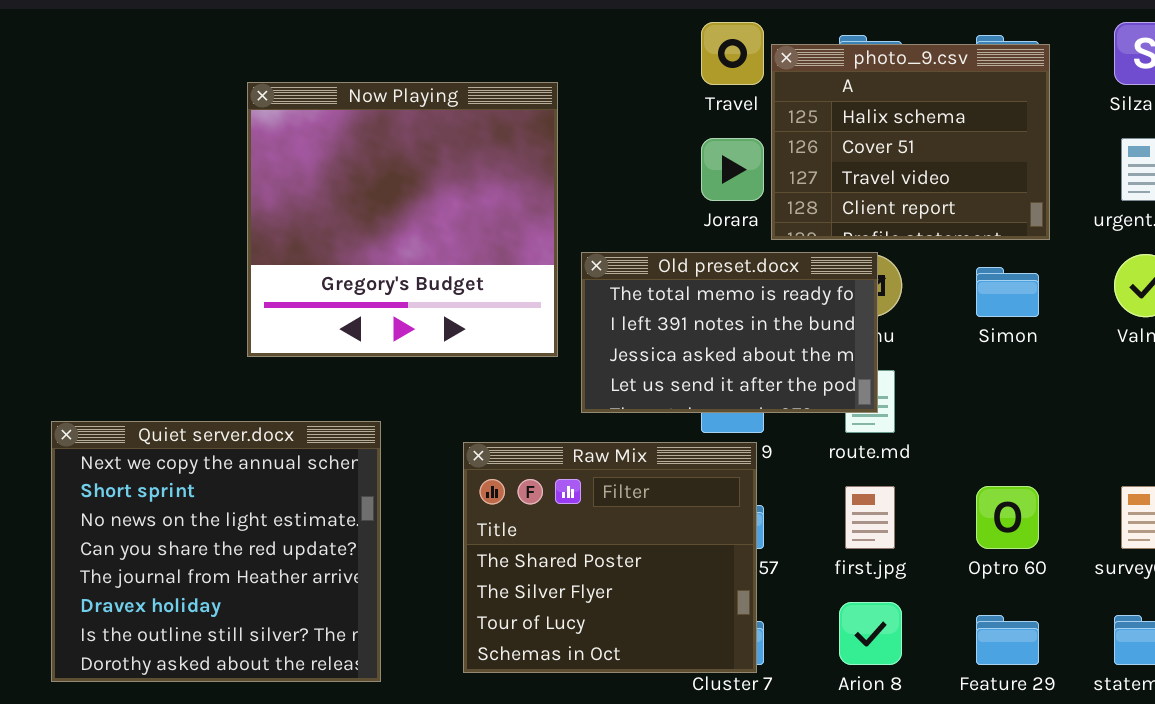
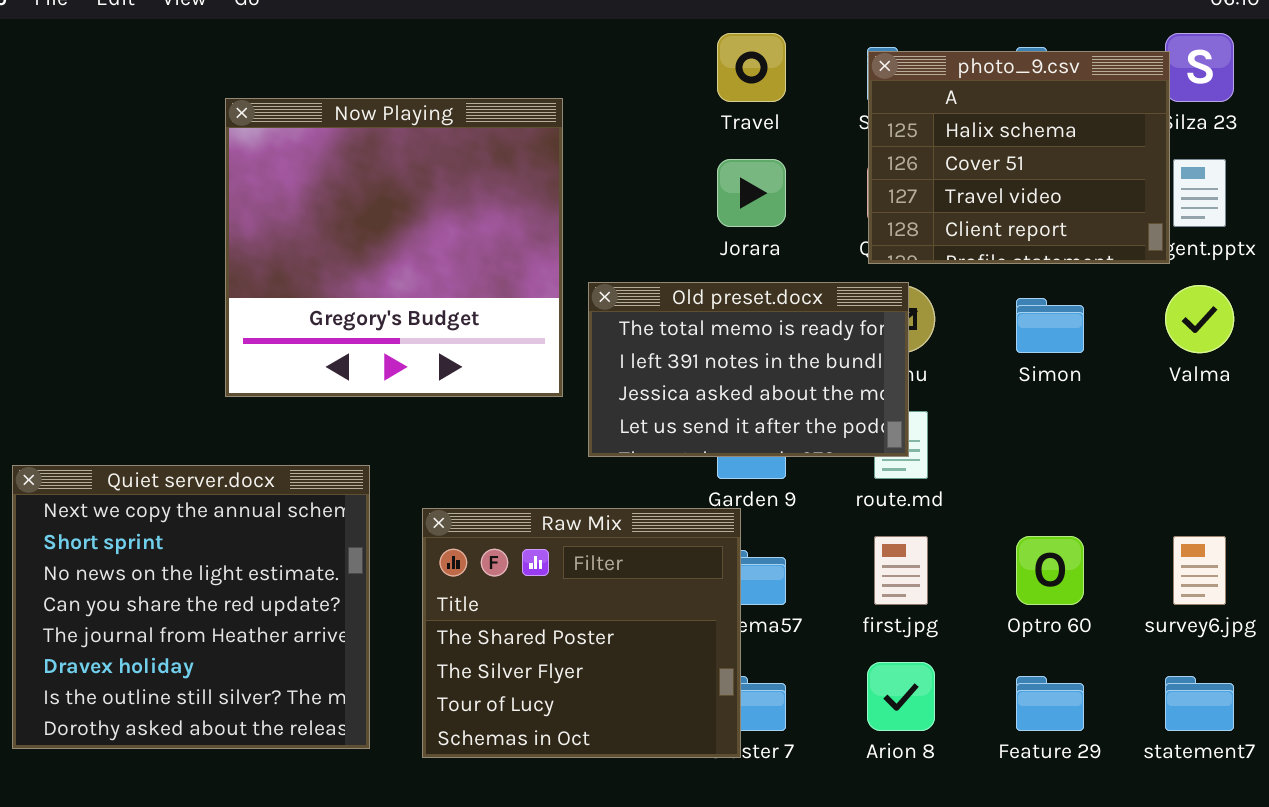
photo_9.csv: [771,44,1050,240] -> [868,51,1170,264], moved
Raw Mix: [463,442,757,673] -> [422,508,741,758], moved

